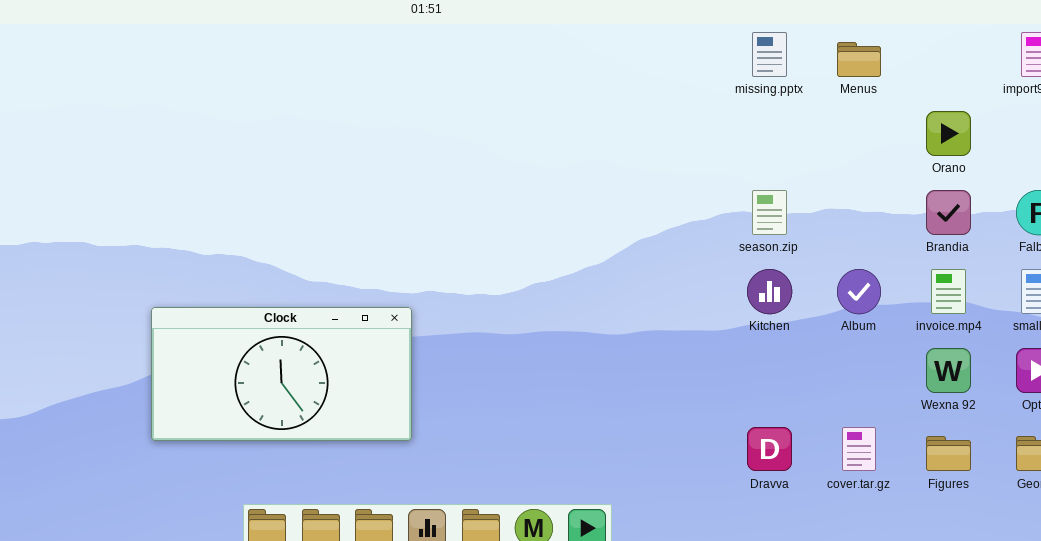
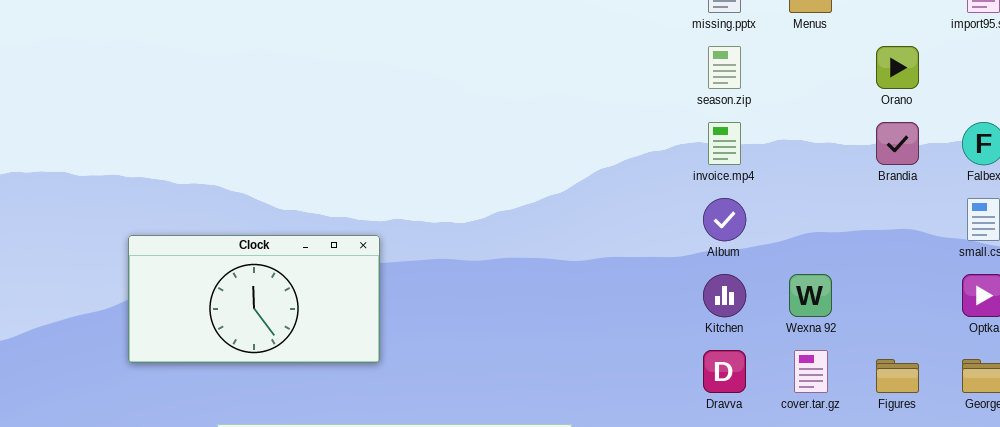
season.zip: [752,190,787,235] -> [708,46,741,89], moved
Kitchen: [747,269,792,314] -> [703,274,746,317], moved
Album: [837,269,881,314] -> [703,198,746,241], moved
invoice.mp4: [931,269,966,314] -> [708,122,741,165], moved
Wexna 92: [926,348,971,393] -> [789,274,832,317], moved

